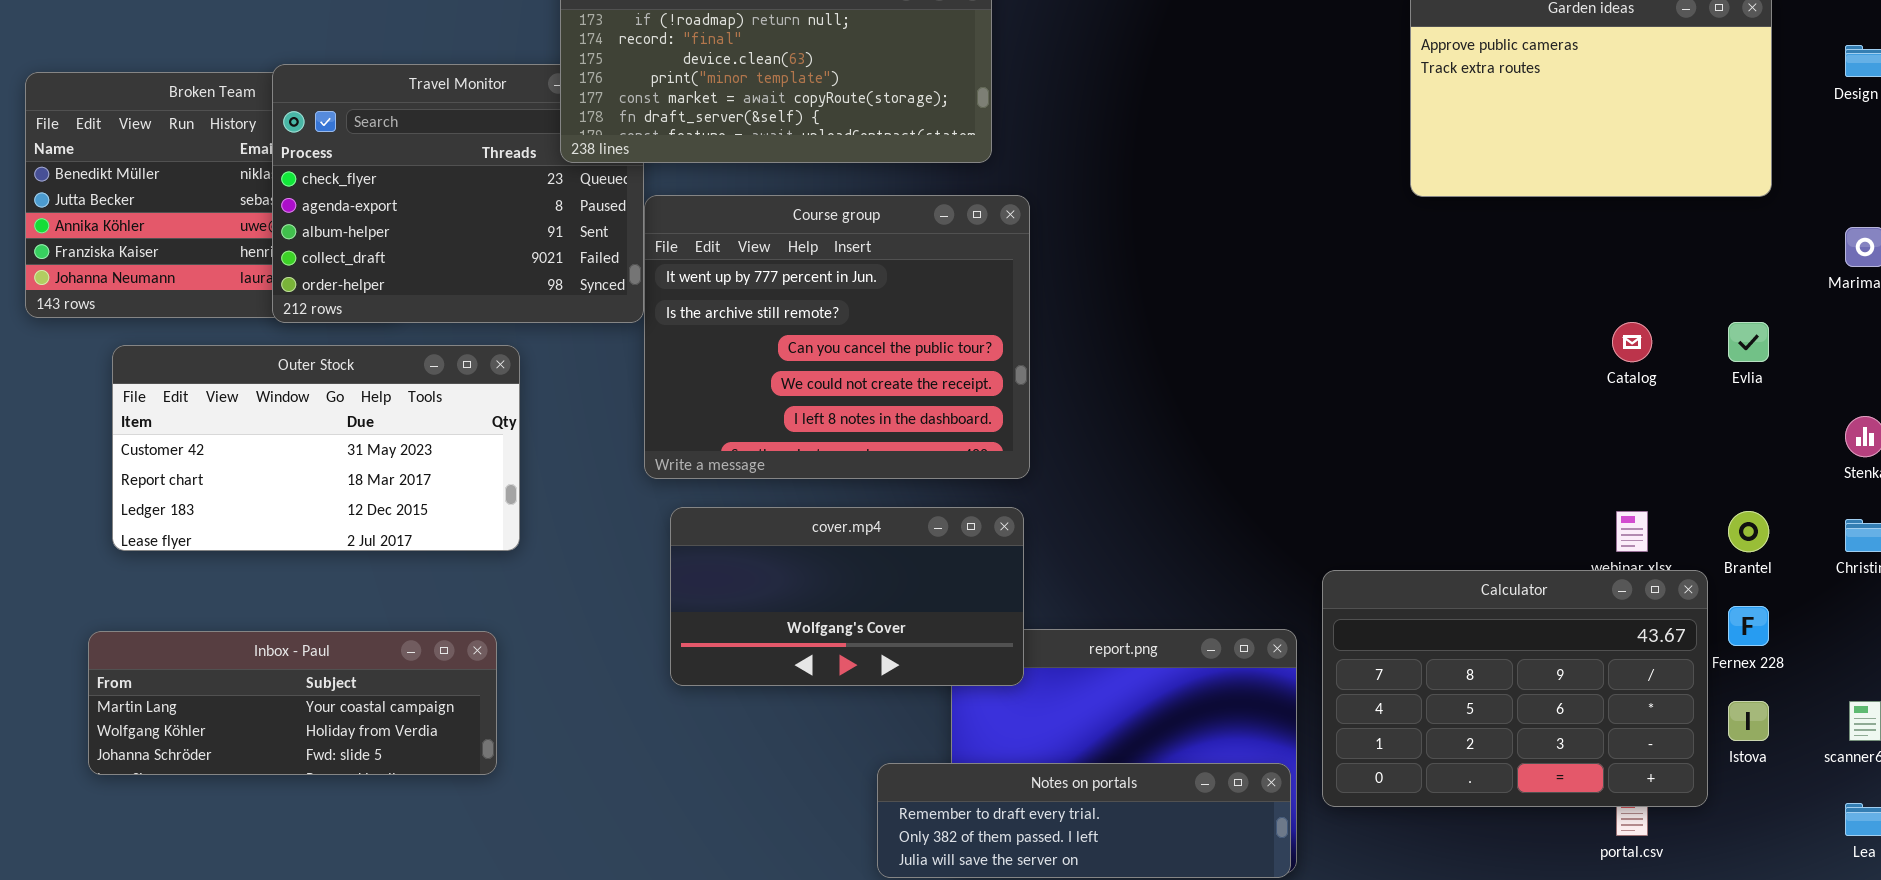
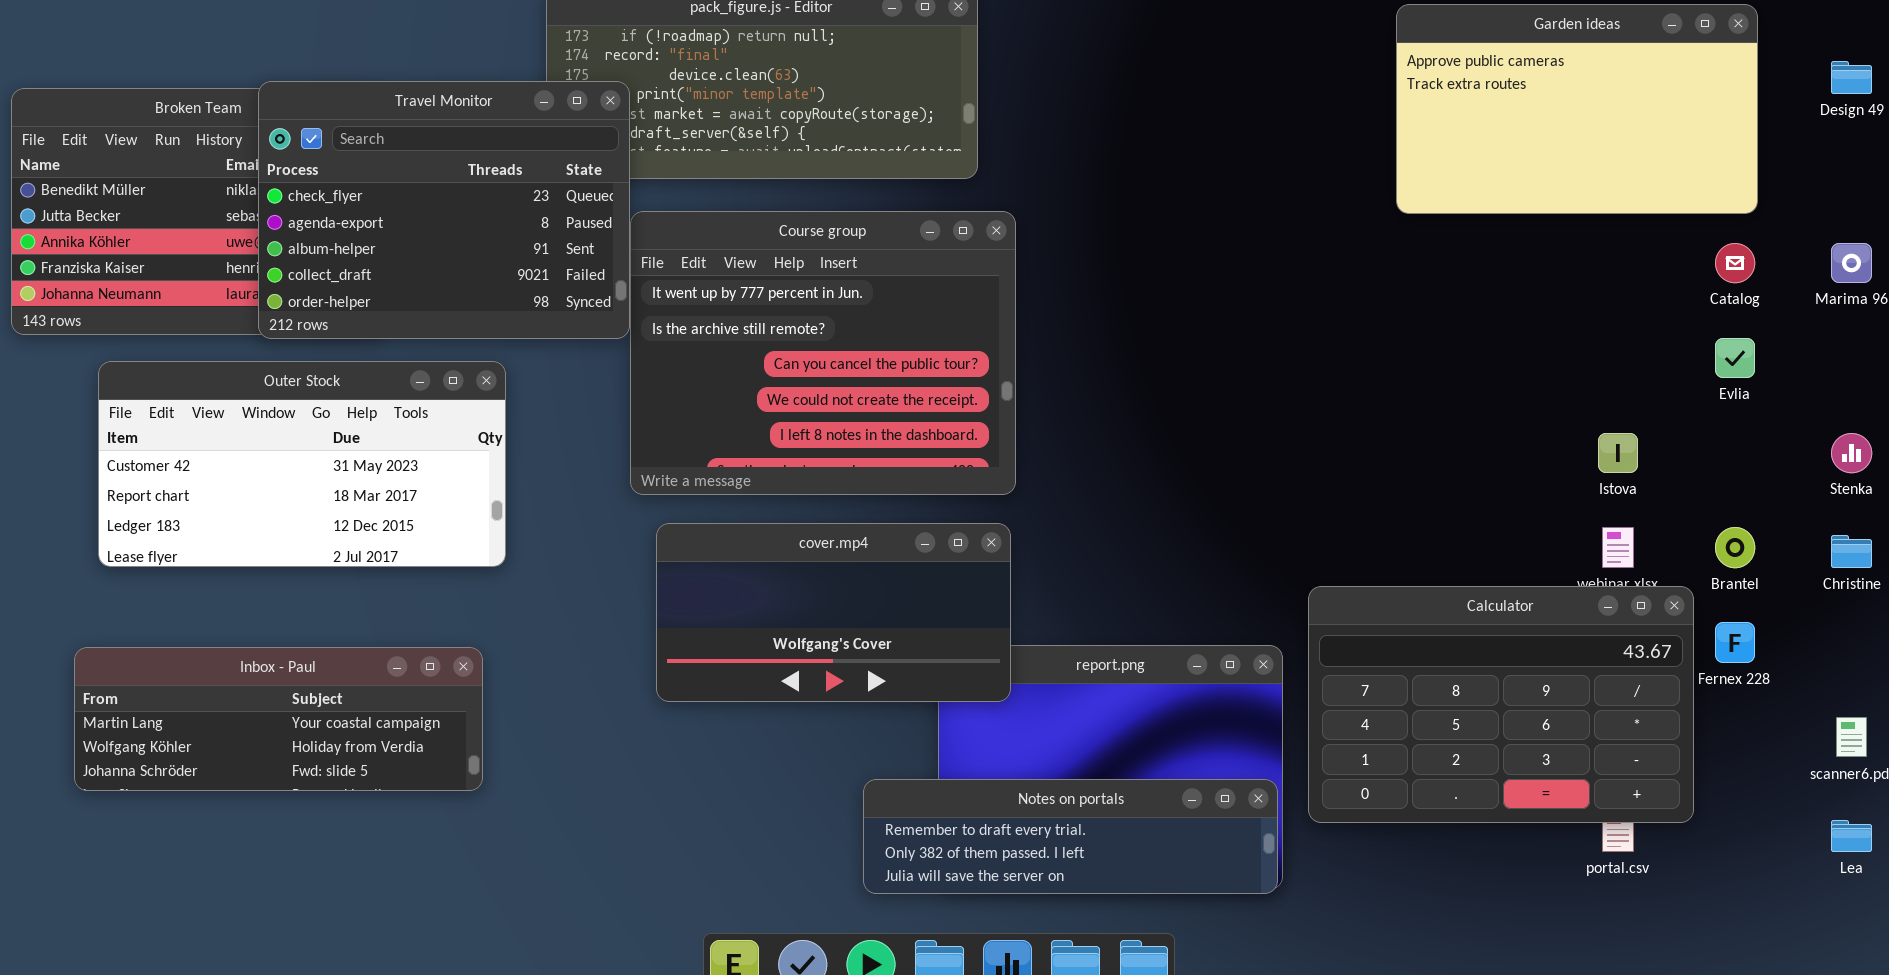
Travel Monitor: [272,64,644,323] -> [258,81,630,339], raised
Catalog: [1612,322,1652,362] -> [1715,243,1755,283], moved
Istova: [1728,701,1769,741] -> [1598,433,1638,473], moved

